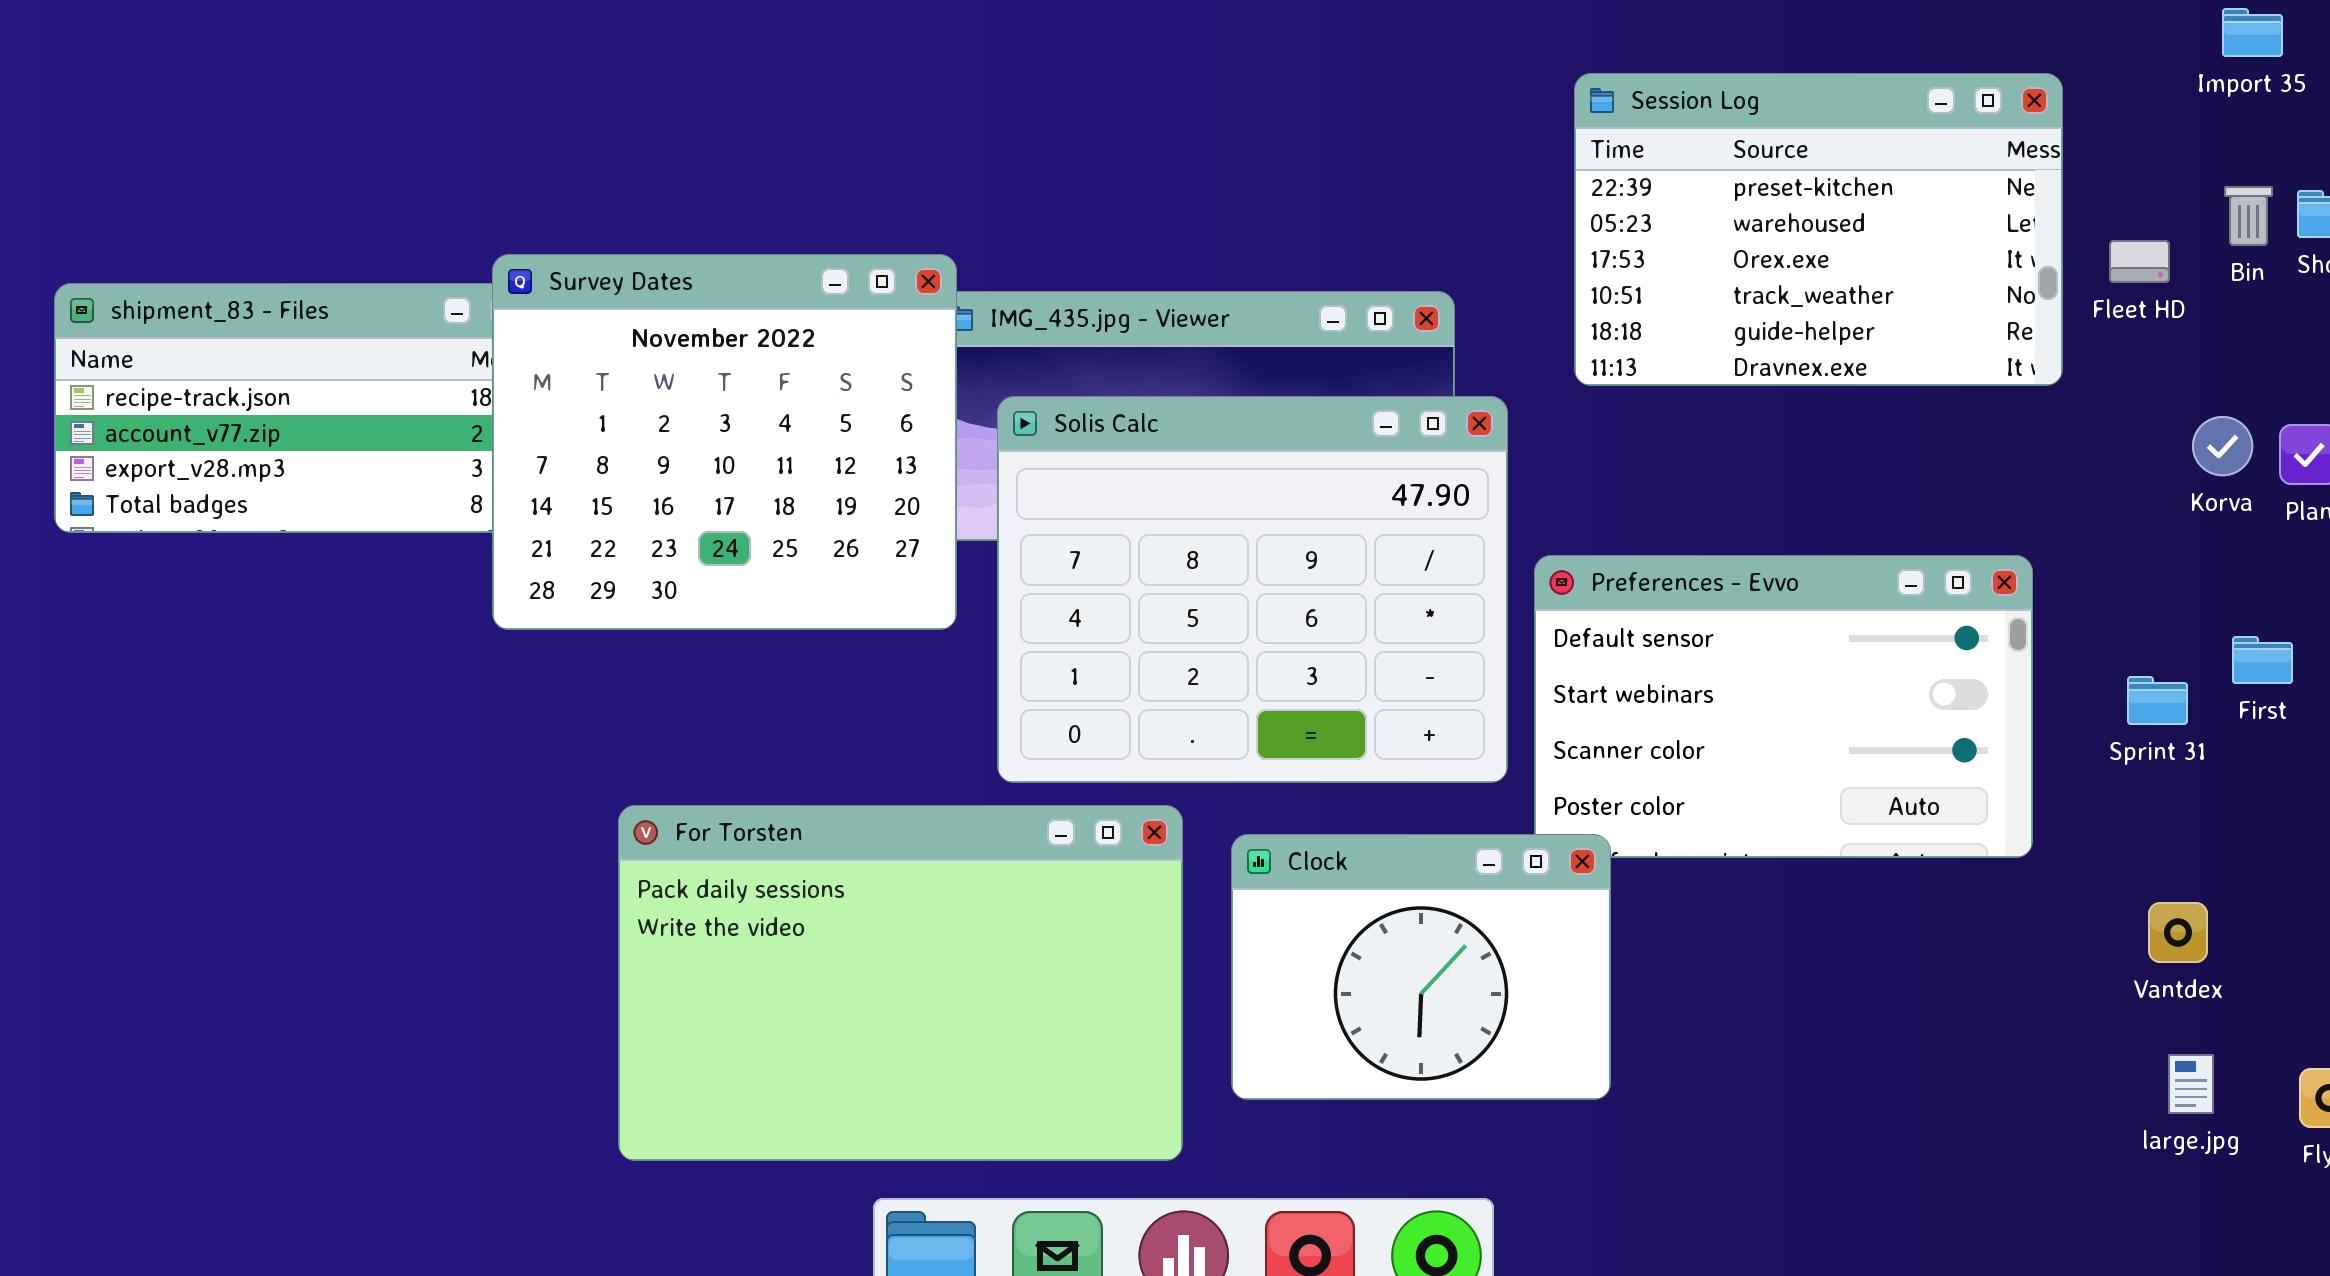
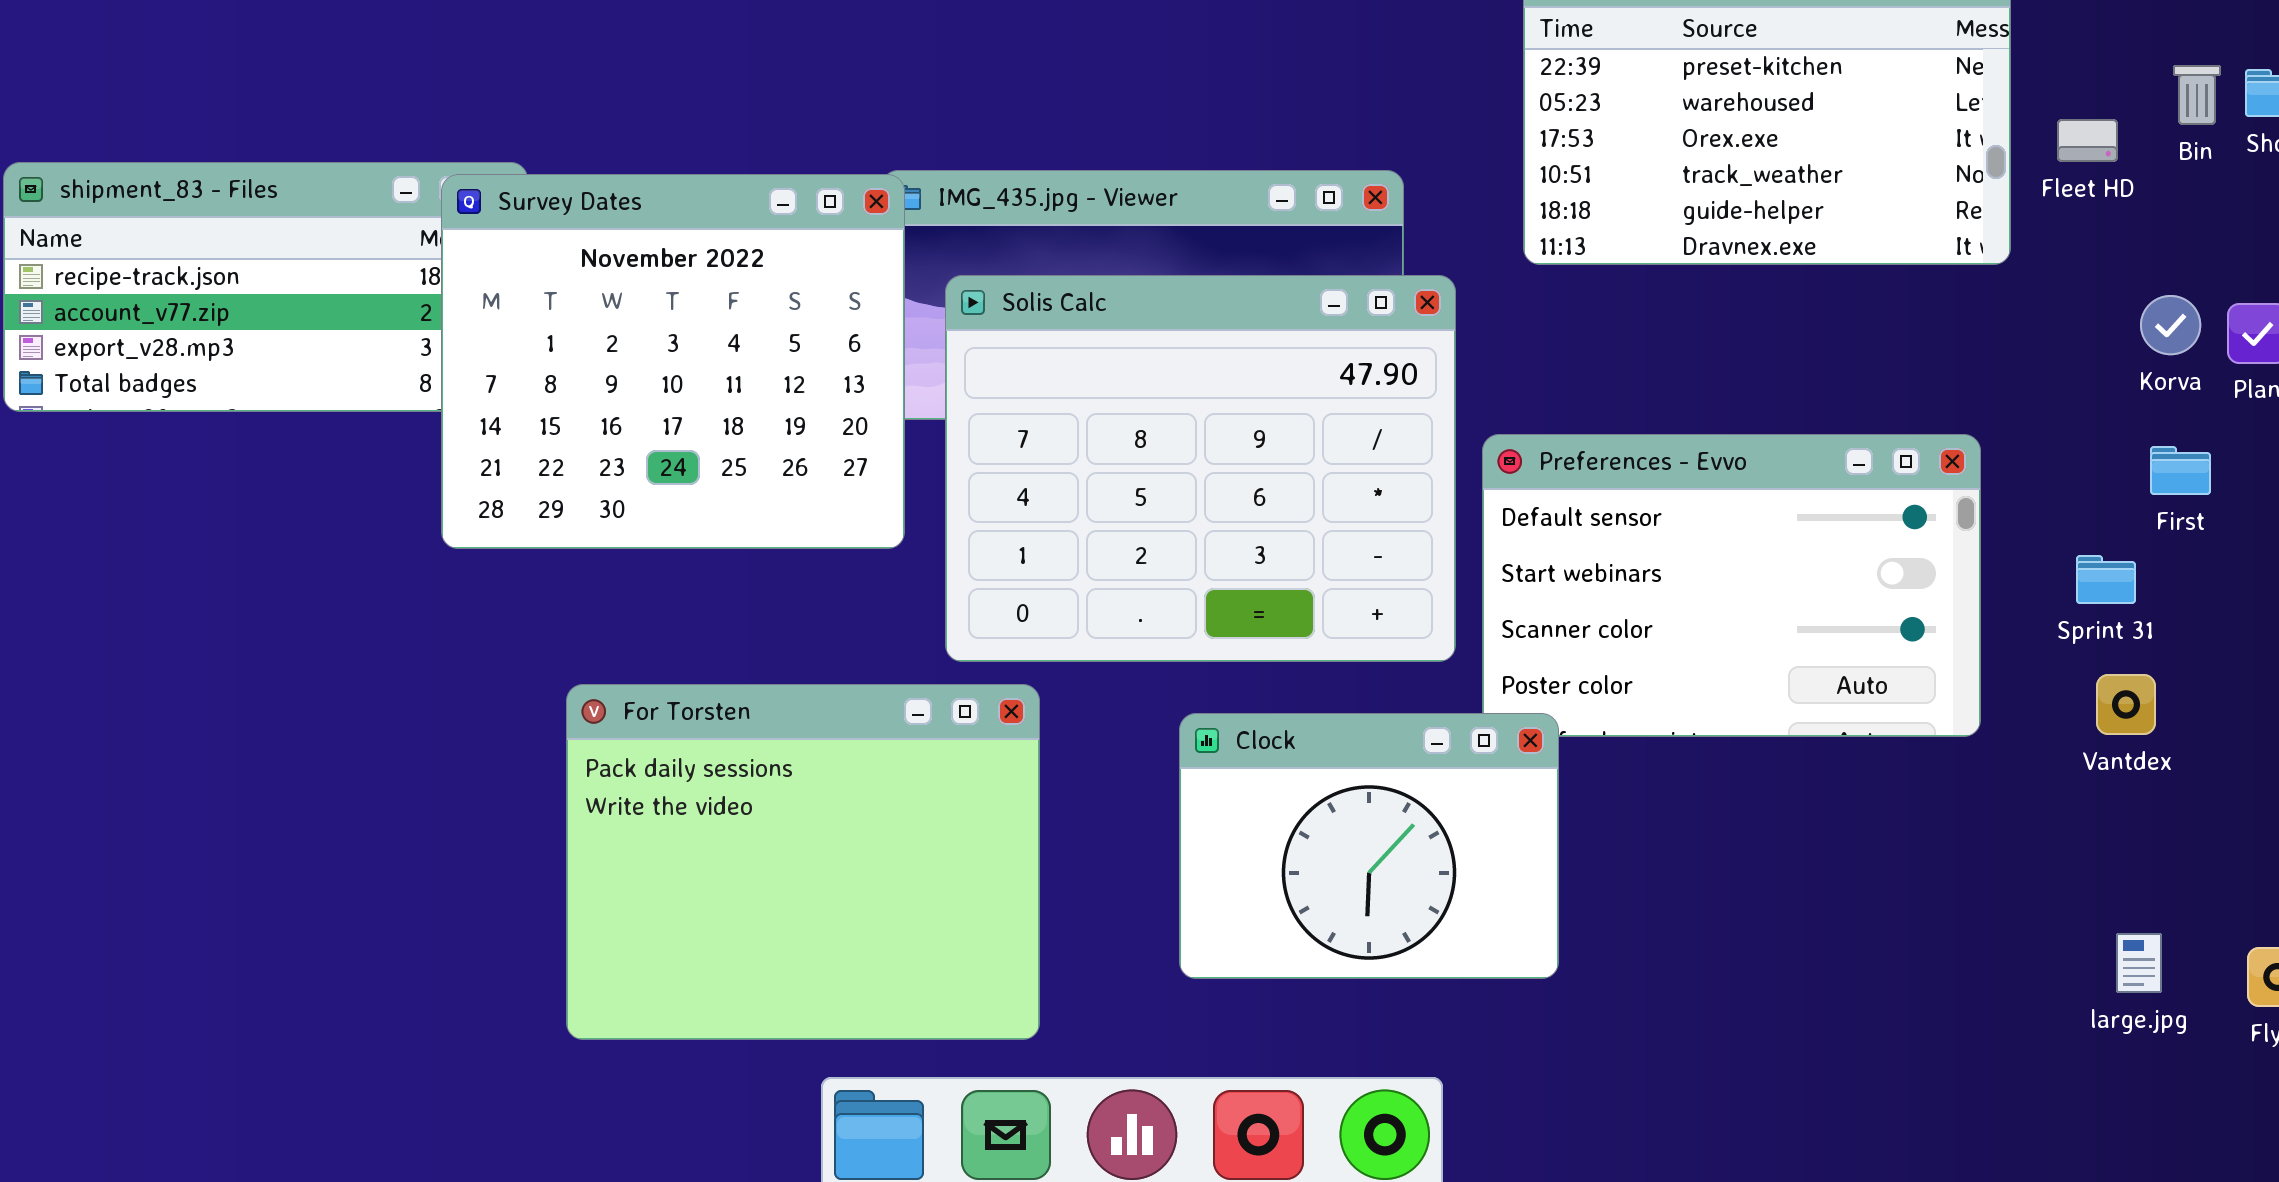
Survey Dates: [492,254,957,630] -> [441,174,905,549], moved
First: [2232,636,2293,684] -> [2150,446,2211,495], moved
For Torsten: [618,805,1183,1161] -> [566,684,1040,1040], resized
Vantdex: [2148,902,2208,963] -> [2096,674,2156,735], moved

